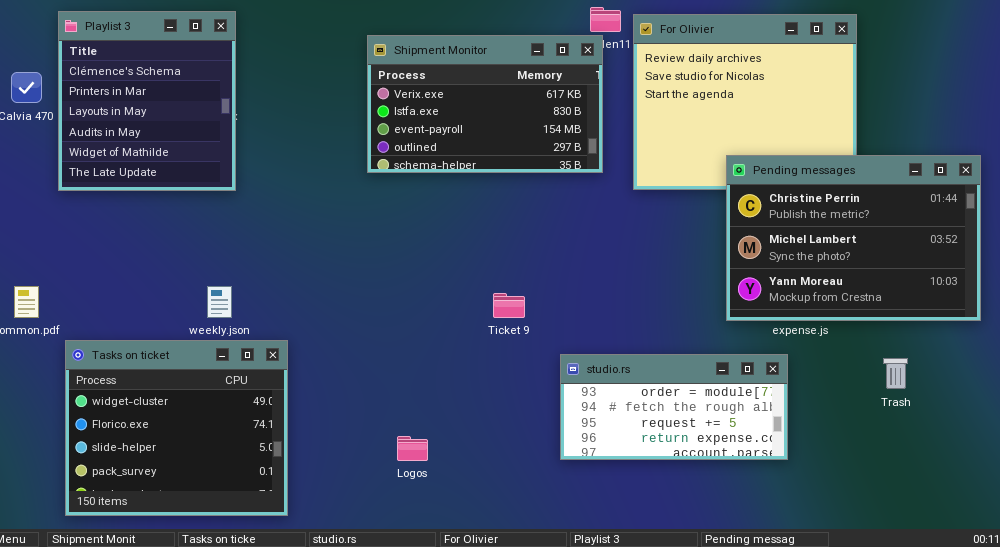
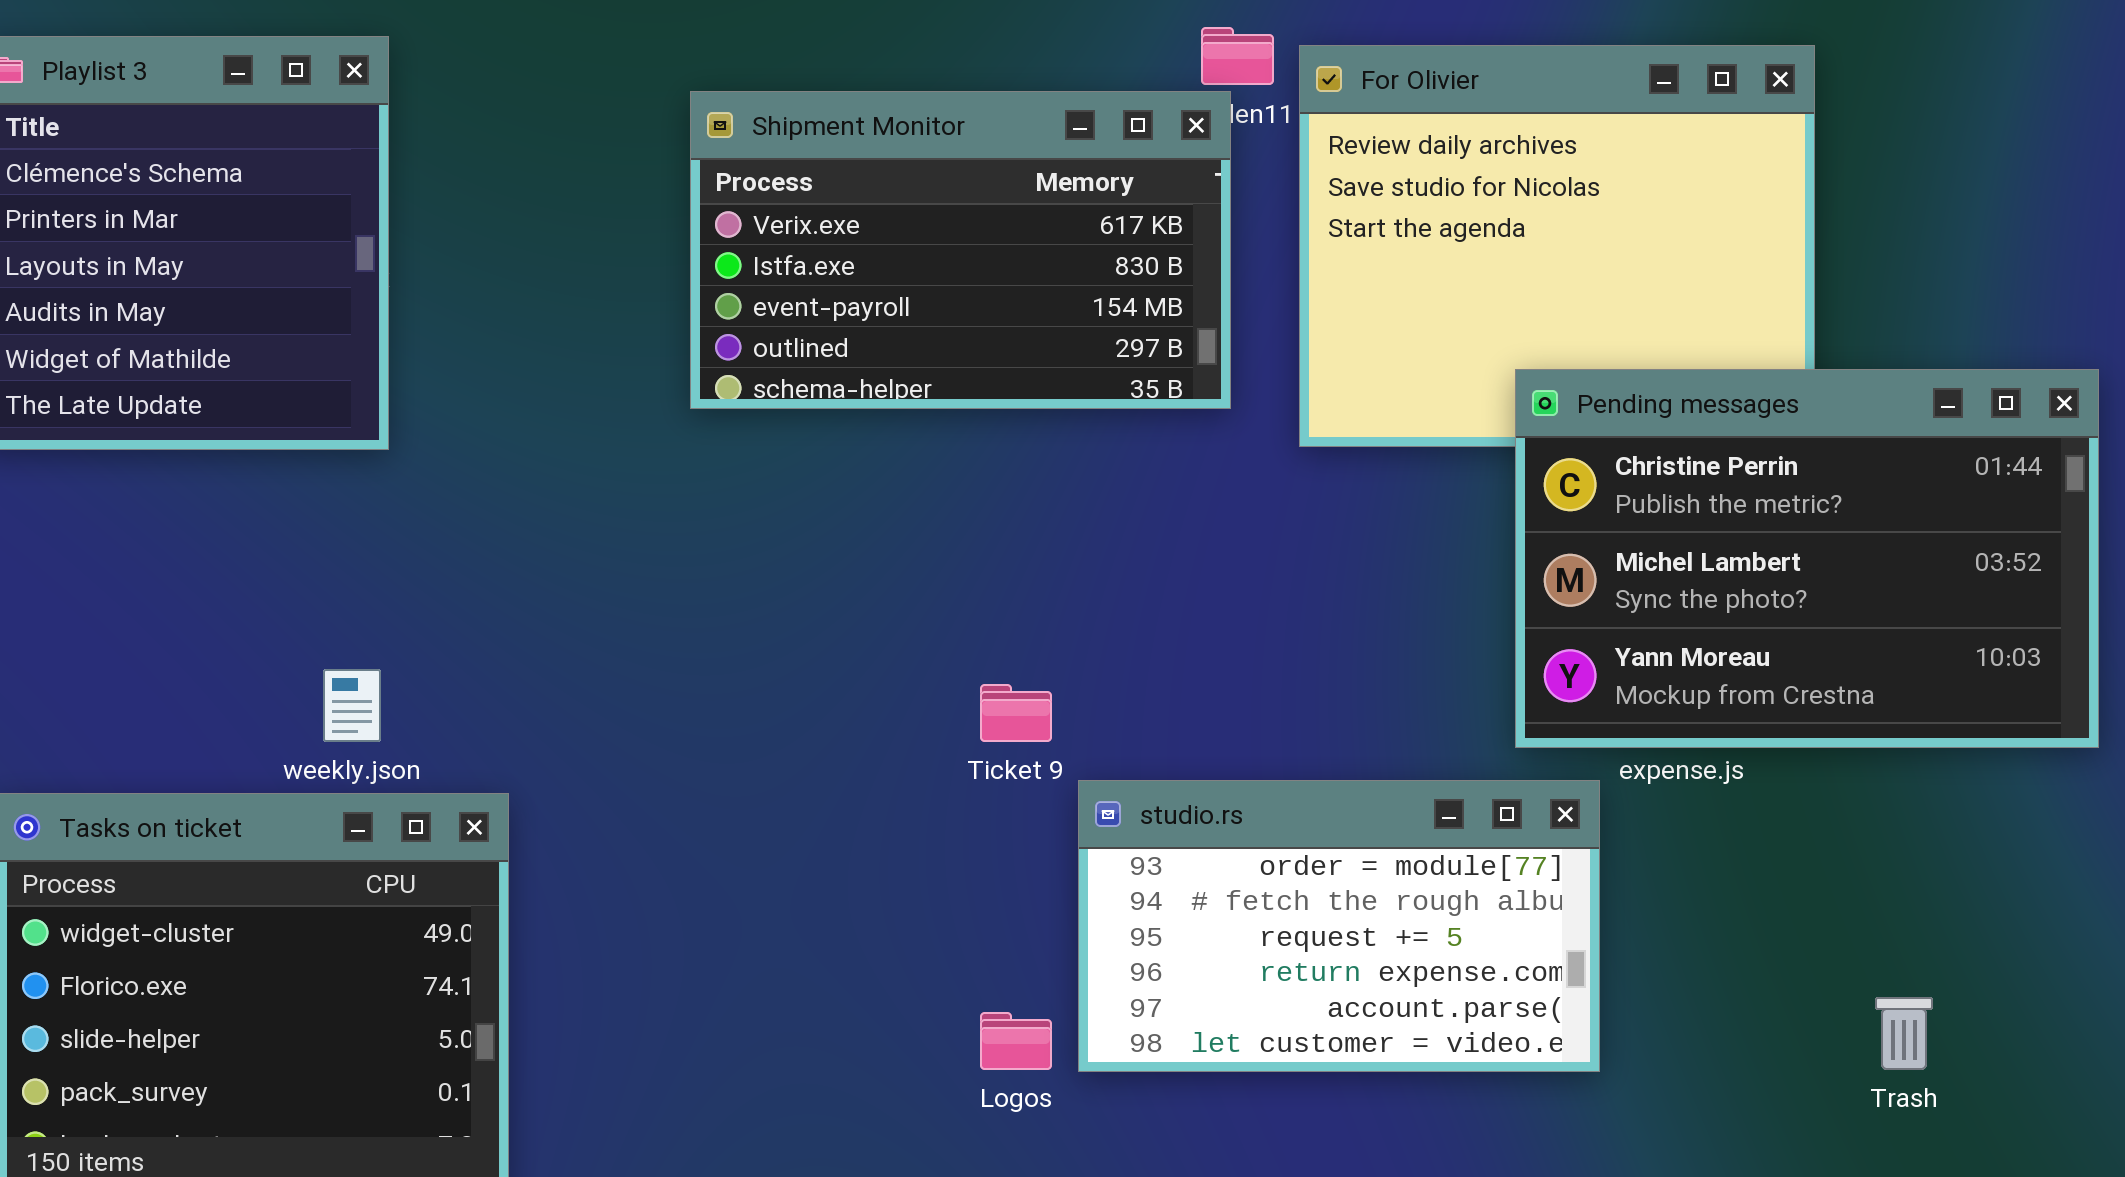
studio.rs: [560,354,788,460] -> [1078,780,1600,1072], moved, resized
Trash: [883,358,908,389] -> [1875,997,1933,1070], moved
Logos: [397,436,428,461] -> [980,1012,1052,1070], moved

